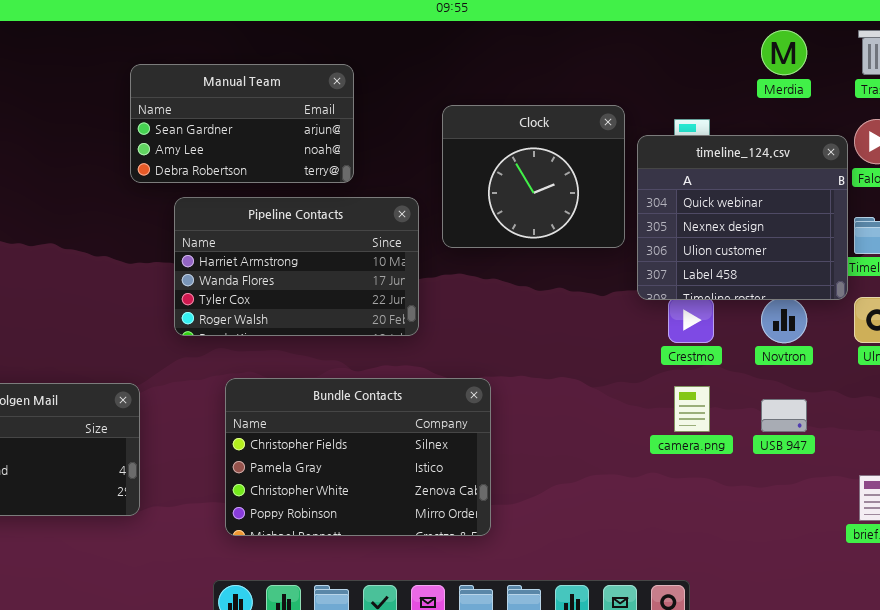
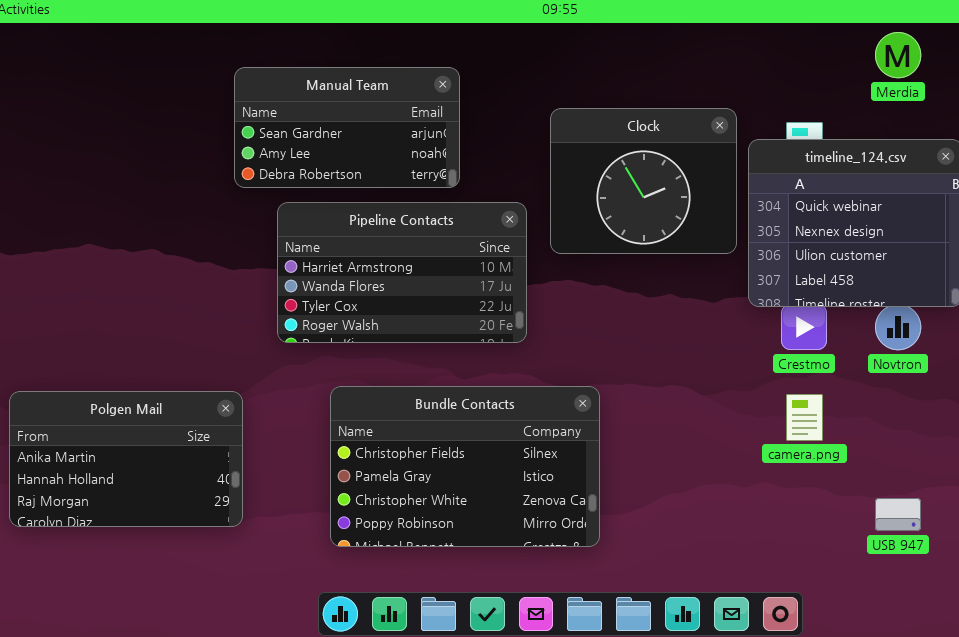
USB 947: [761,399,807,432] -> [875,498,921,531], moved

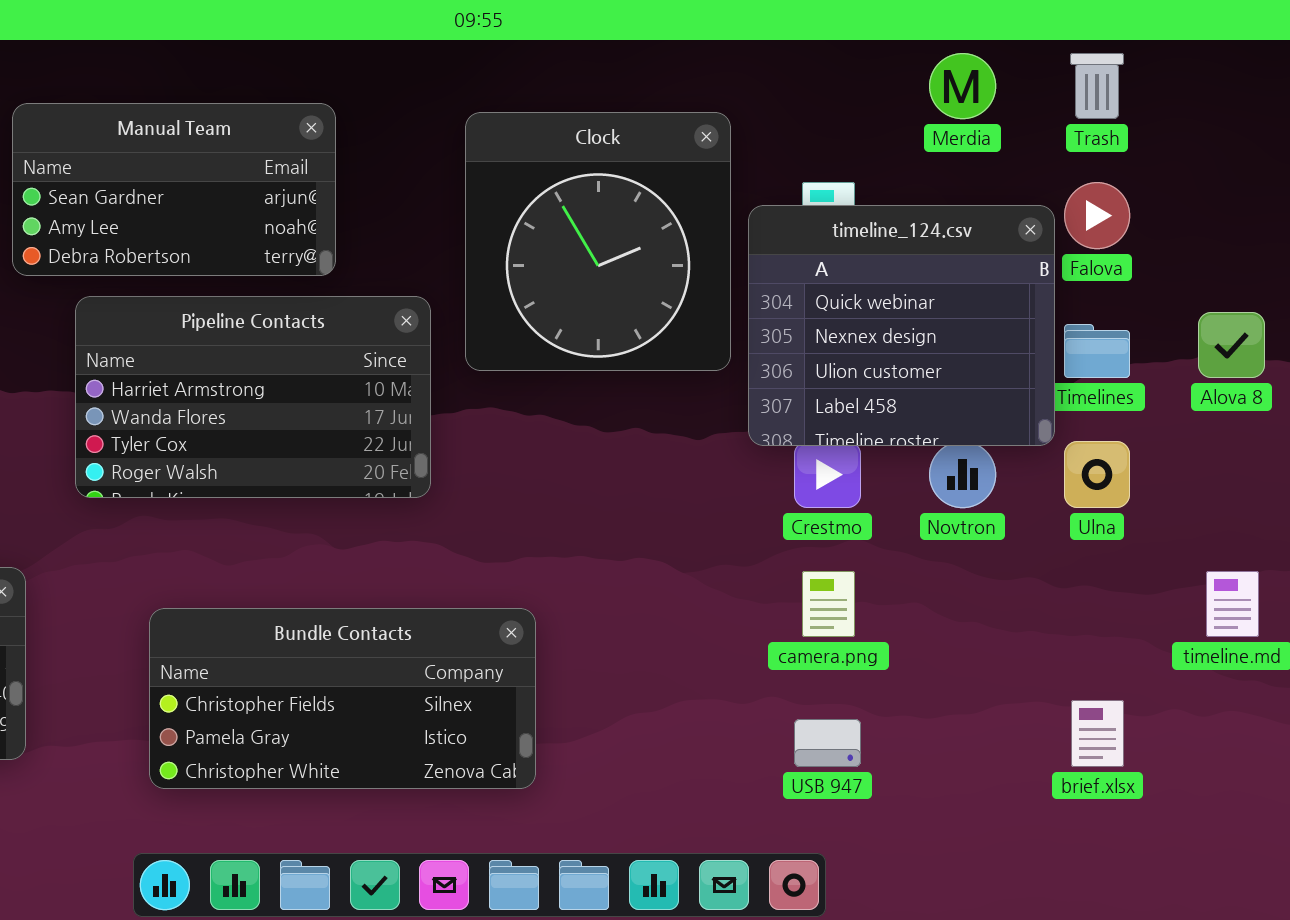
Clock: [550,108,737,254] -> [465,112,731,371], resized
Bundle Contacts: [330,386,600,547] -> [149,608,536,789], resized
USB 947: [875,498,921,531] -> [794,719,861,767], moved

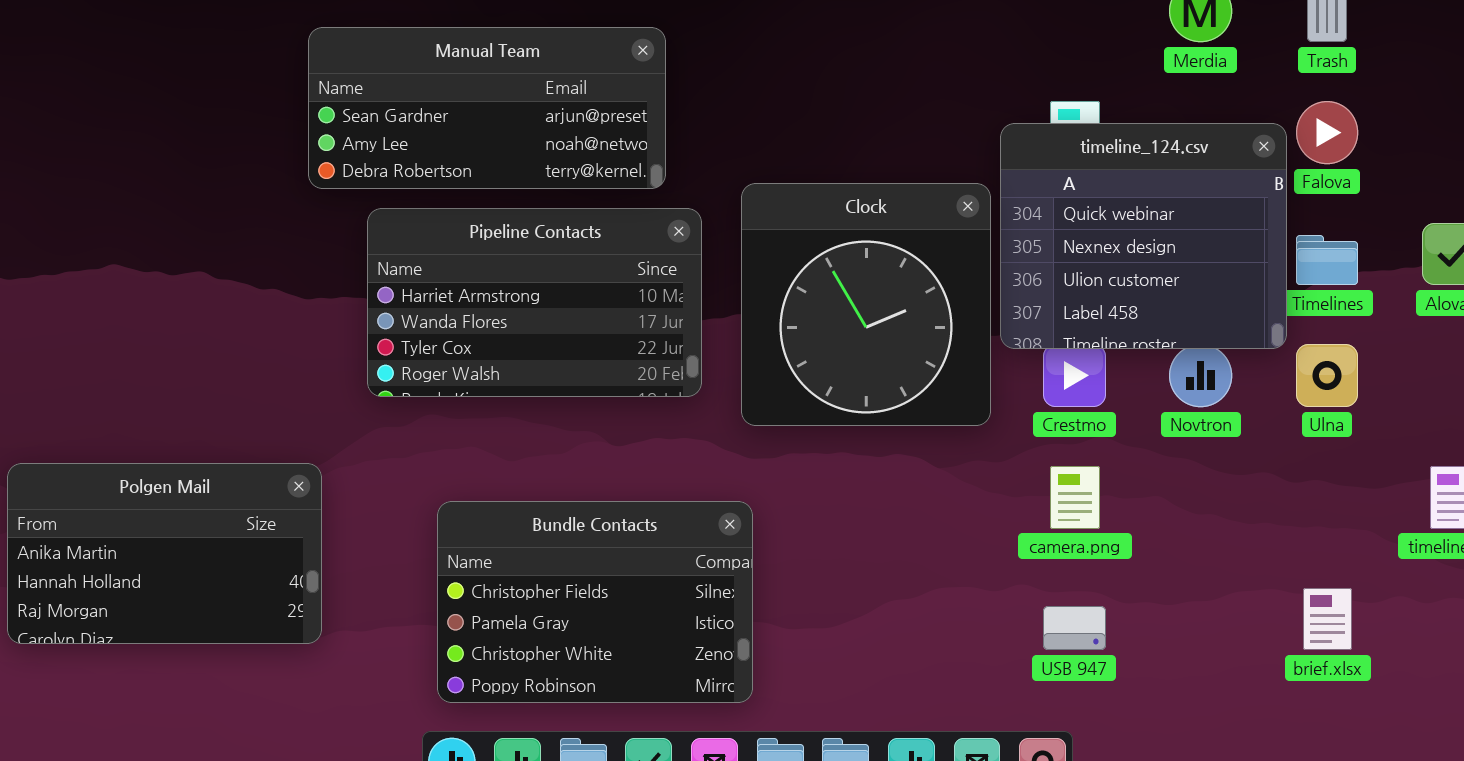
Manual Team: [12,103,336,276] -> [308,27,666,189], resized
Clock: [465,112,731,371] -> [741,183,991,426], moved
Bundle Contacts: [149,608,536,789] -> [437,501,753,703], resized

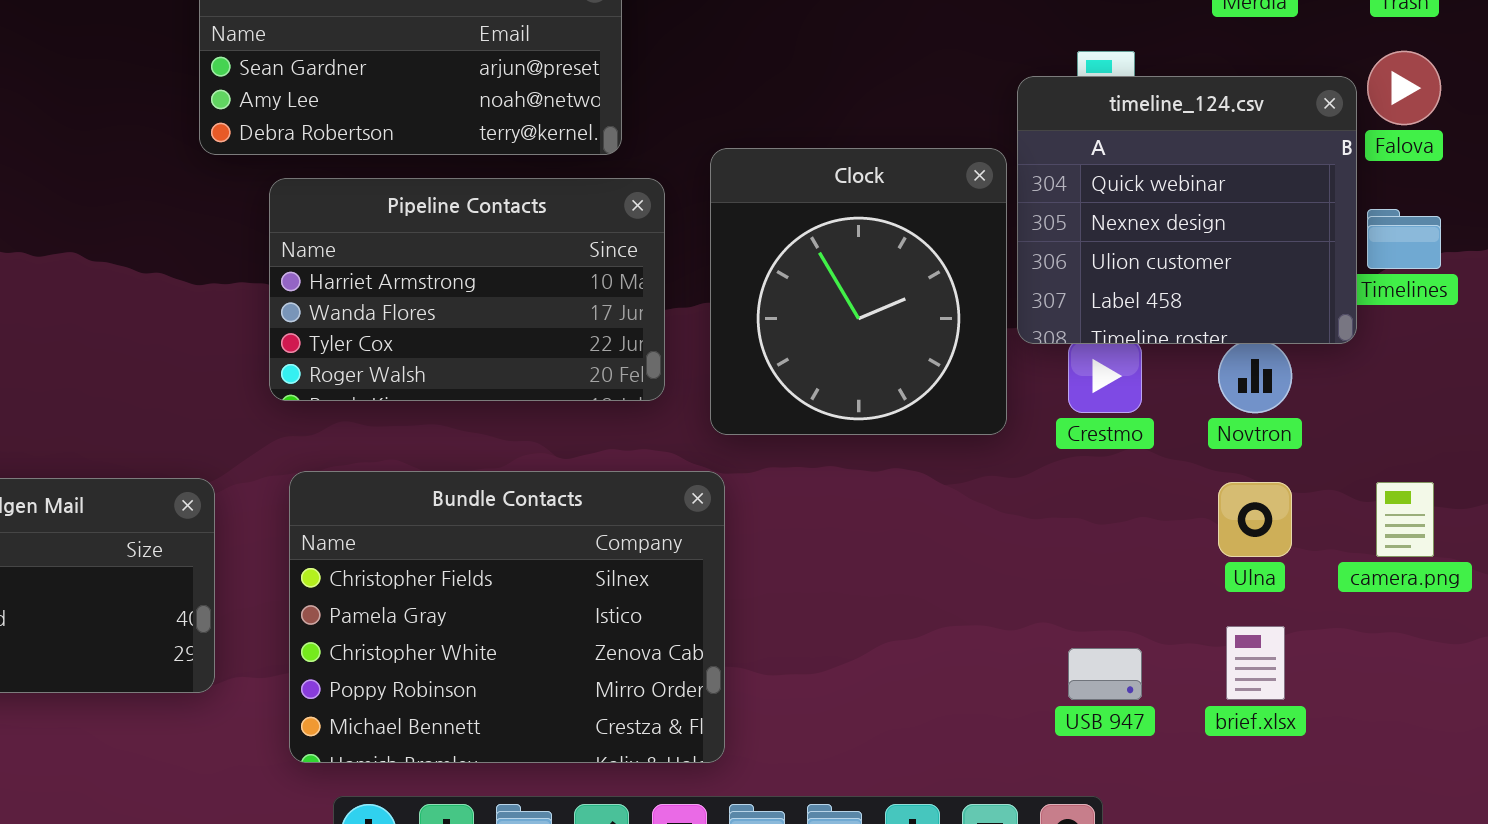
Ulna: [1296,344,1358,407] -> [1218,482,1292,557], moved
camera.png: [1050,466,1100,529] -> [1376,482,1434,557], moved
Bundle Contacts: [437,501,753,703] -> [289,471,725,763], resized
brief.xlsx: [1303,588,1352,650] -> [1226,626,1285,700], moved

